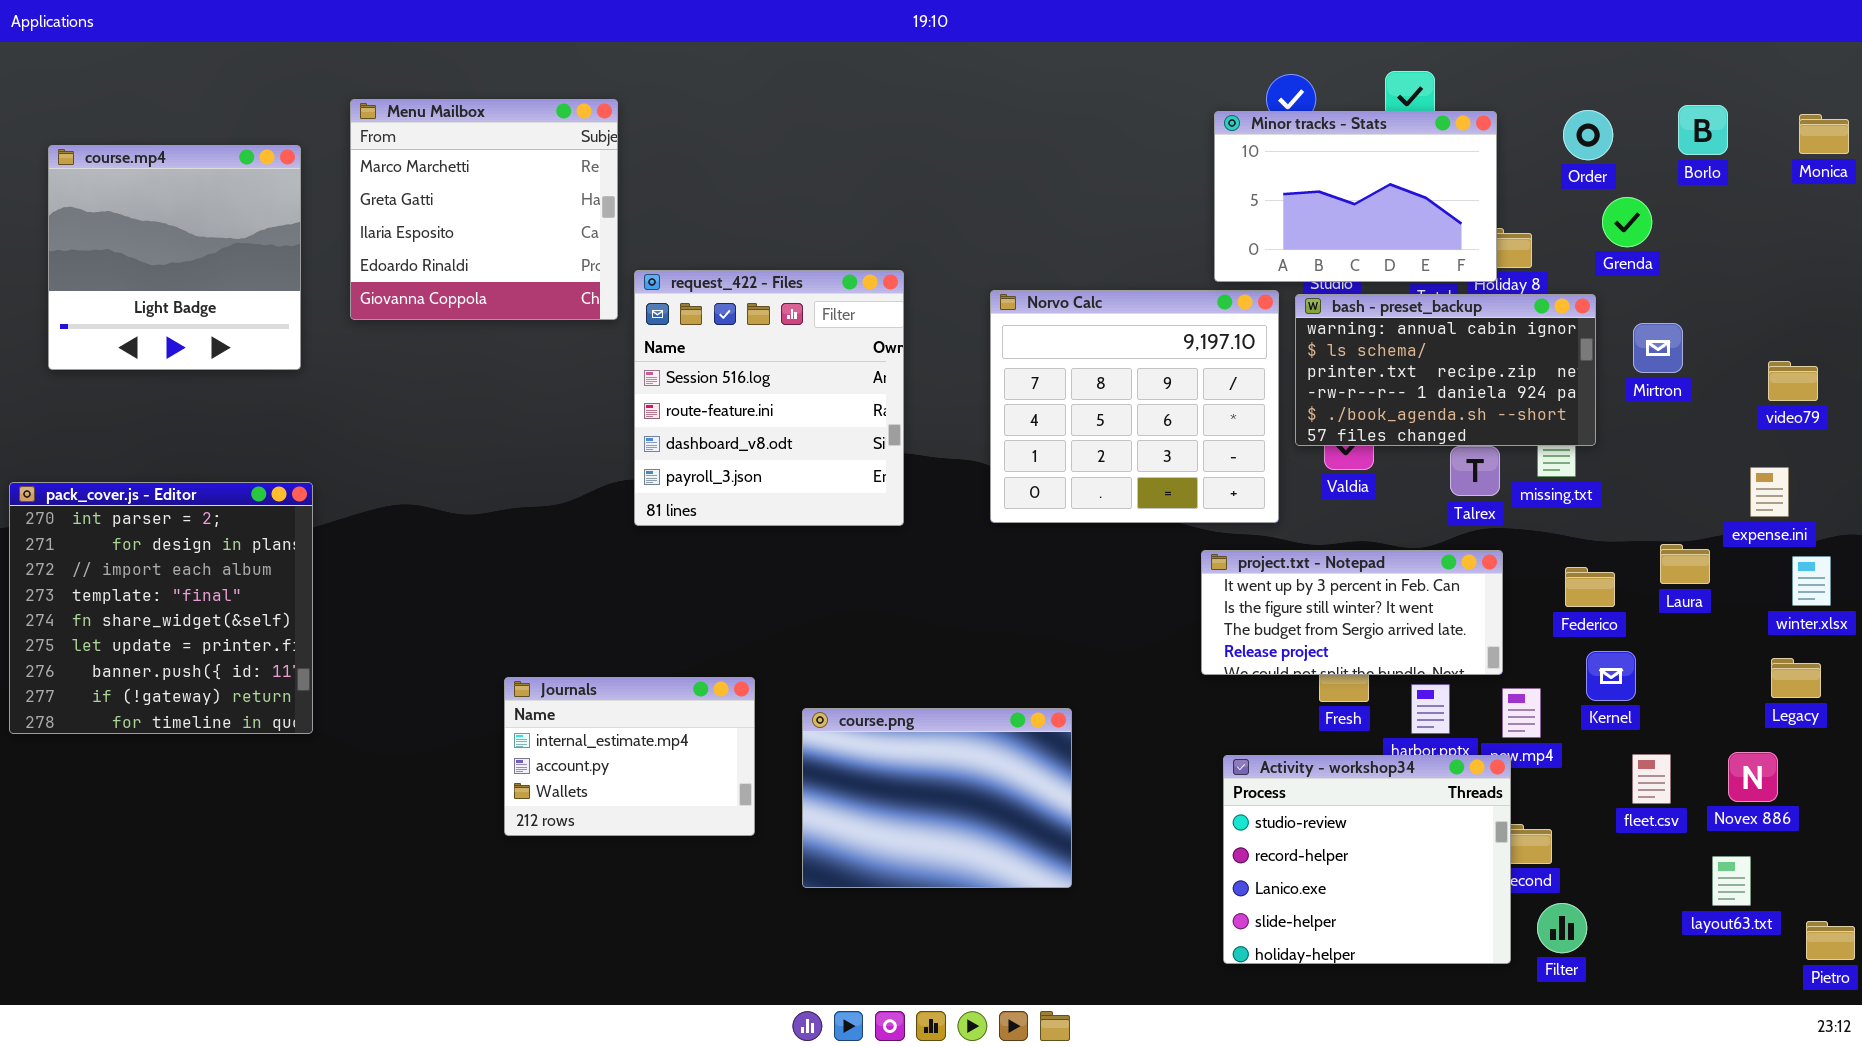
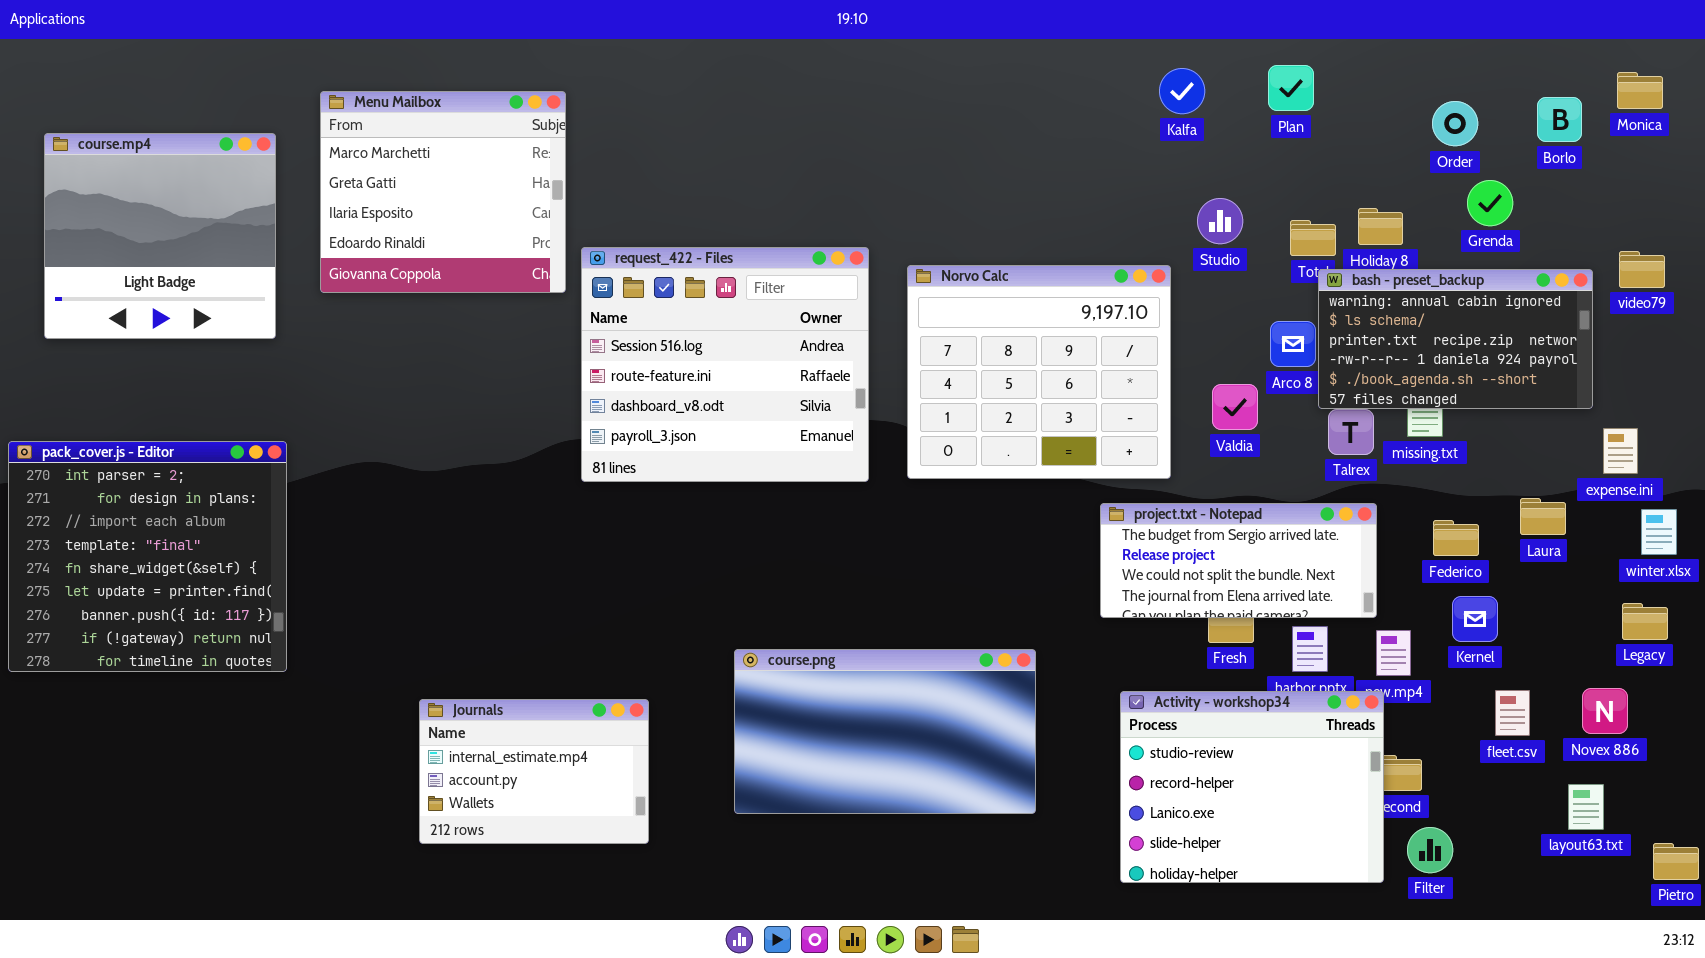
Minor tracks - Stats: [1214,111,1497,282] -> none, closed
Monica: [1799,114,1849,154] -> [1617,72,1663,109], moved
request_422 - Files: [634,270,904,526] -> [581,247,869,482], resized
bash - preset_backup: [1295,294,1596,446] -> [1318,269,1593,409], moved
video79: [1768,361,1818,401] -> [1619,251,1665,288], moved
project.txt - Notepad: [1201,550,1503,675] -> [1100,503,1377,618], scrolled down 2 rows
Journals: [504,677,755,836] -> [419,699,649,844], moved
course.png: [802,708,1072,888] -> [734,649,1036,814], resized

